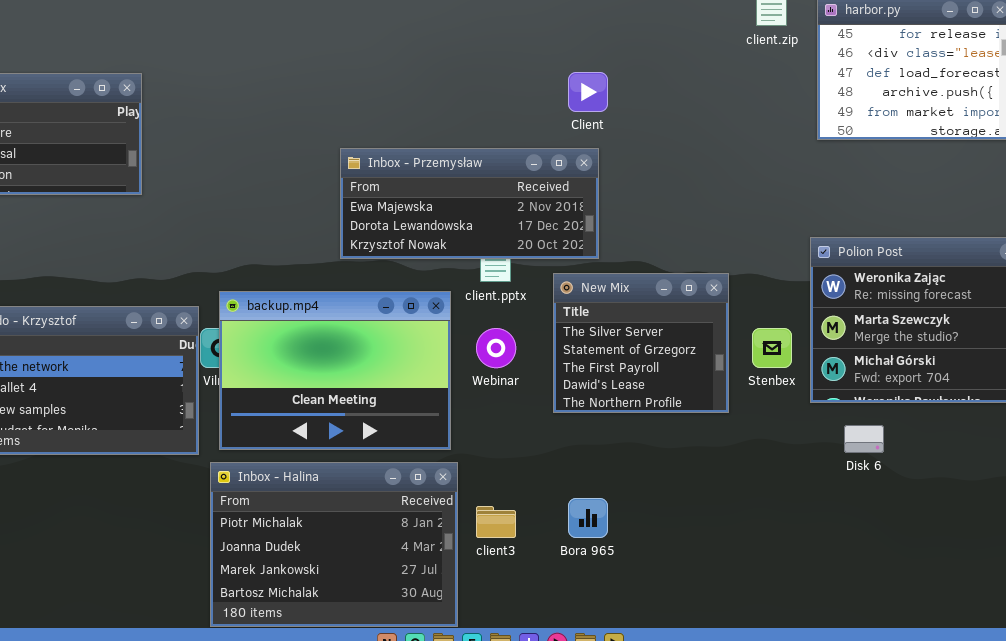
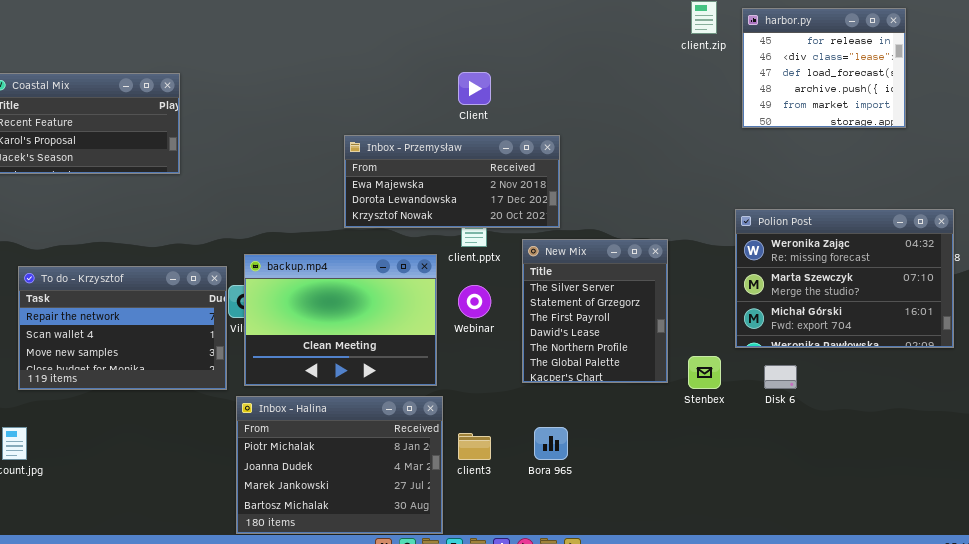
Client: [568,72,608,112] -> [458,72,491,105], moved
New Mix: [553,273,729,413] -> [522,239,668,383], resized
Stenbex: [752,328,792,368] -> [688,356,721,389], moved

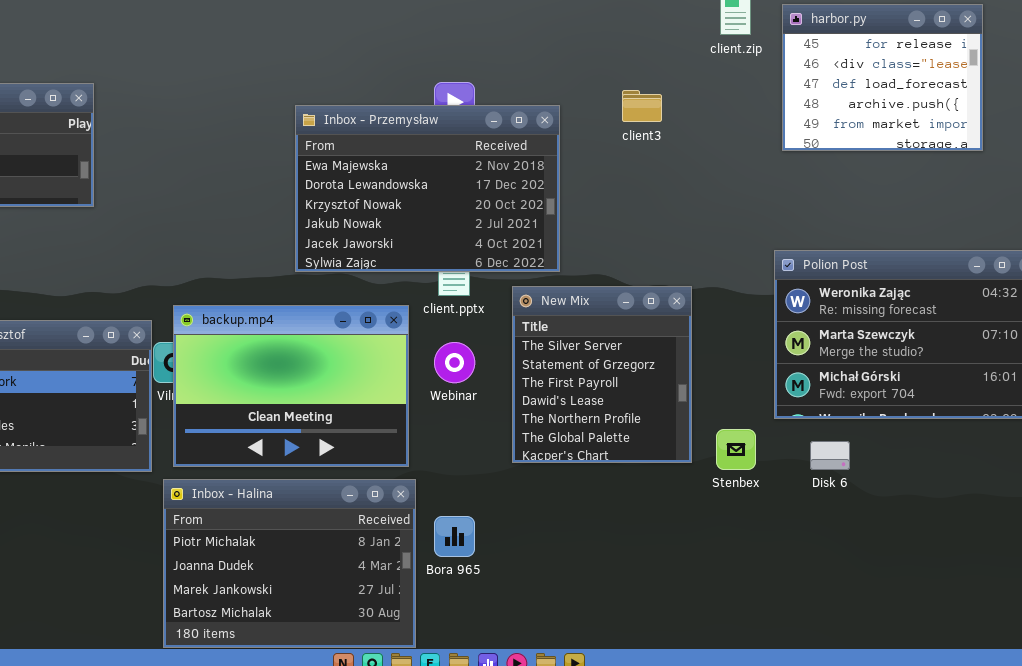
Inbox - Przemysław: [344,135,560,228] -> [295,105,560,272], resized
Bora 965: [534,427,568,460] -> [434,516,475,557], moved
client3: [458,433,491,460] -> [622,90,662,122], moved

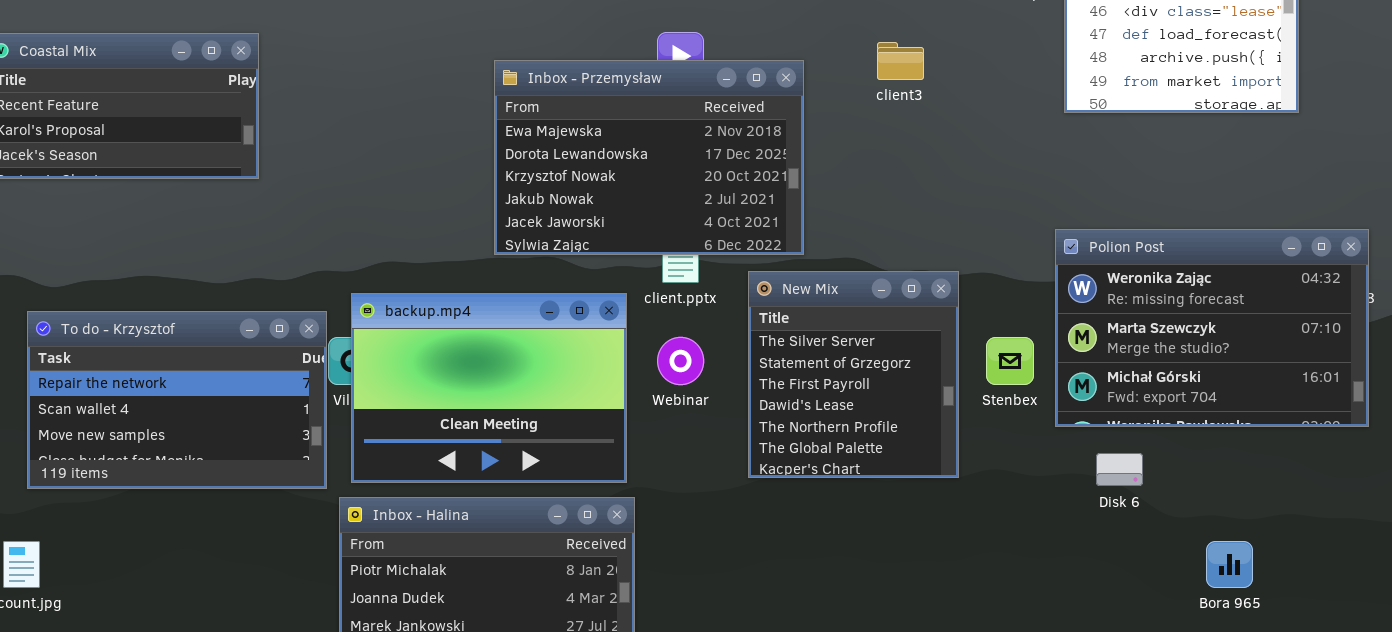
Stenbex: [716,429,756,470] -> [986,337,1034,385], moved
Bora 965: [434,516,475,557] -> [1206,541,1253,588], moved

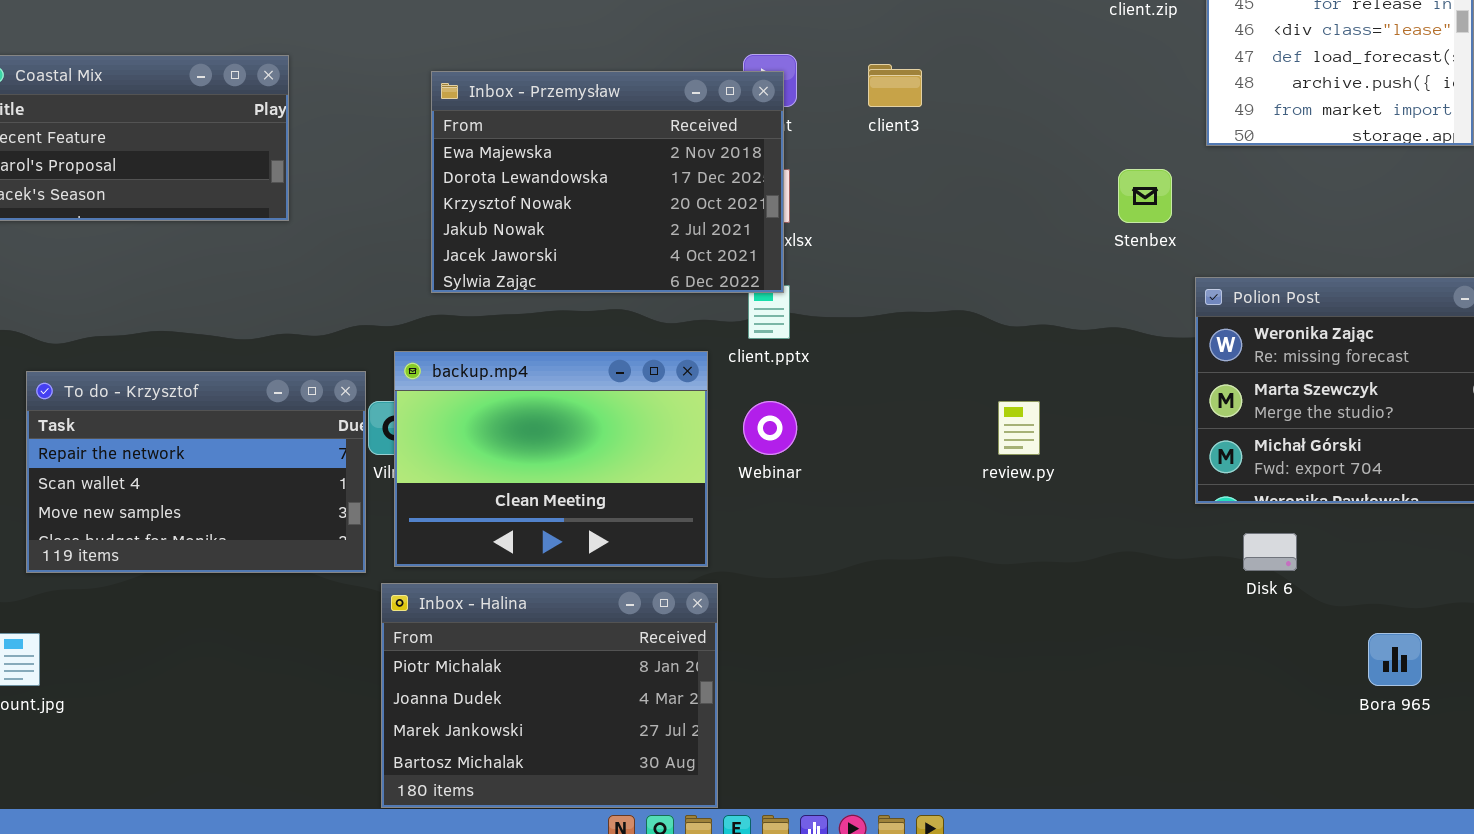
client3: [877,42,924,80] -> [868,64,922,107], moved
Inbox - Przemysław: [494,60,804,255] -> [431,71,784,293], moved
New Mix: [748,271,959,478] -> none, closed
Stenbex: [986,337,1034,385] -> [1118,169,1172,223], moved

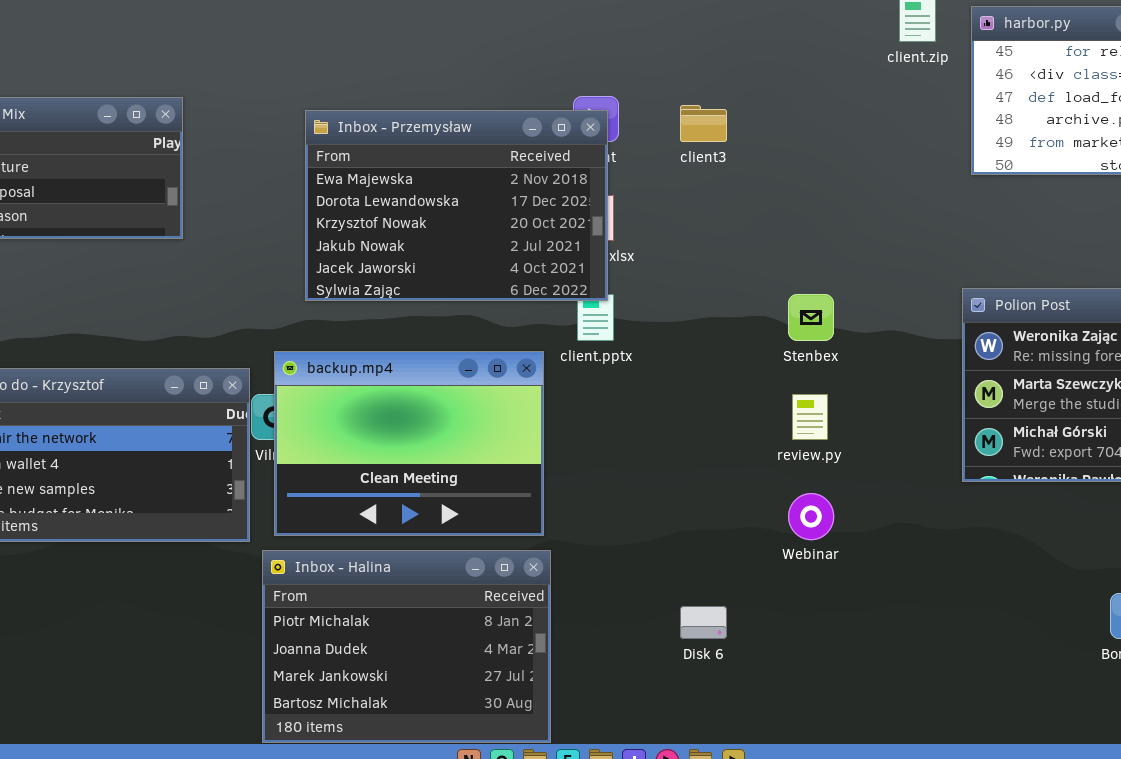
Stenbex: [1118,169,1172,223] -> [788,294,834,341], moved
Webinar: [743,401,797,455] -> [788,493,834,540], moved
Disk 6: [1243,533,1297,571] -> [680,606,727,639], moved

